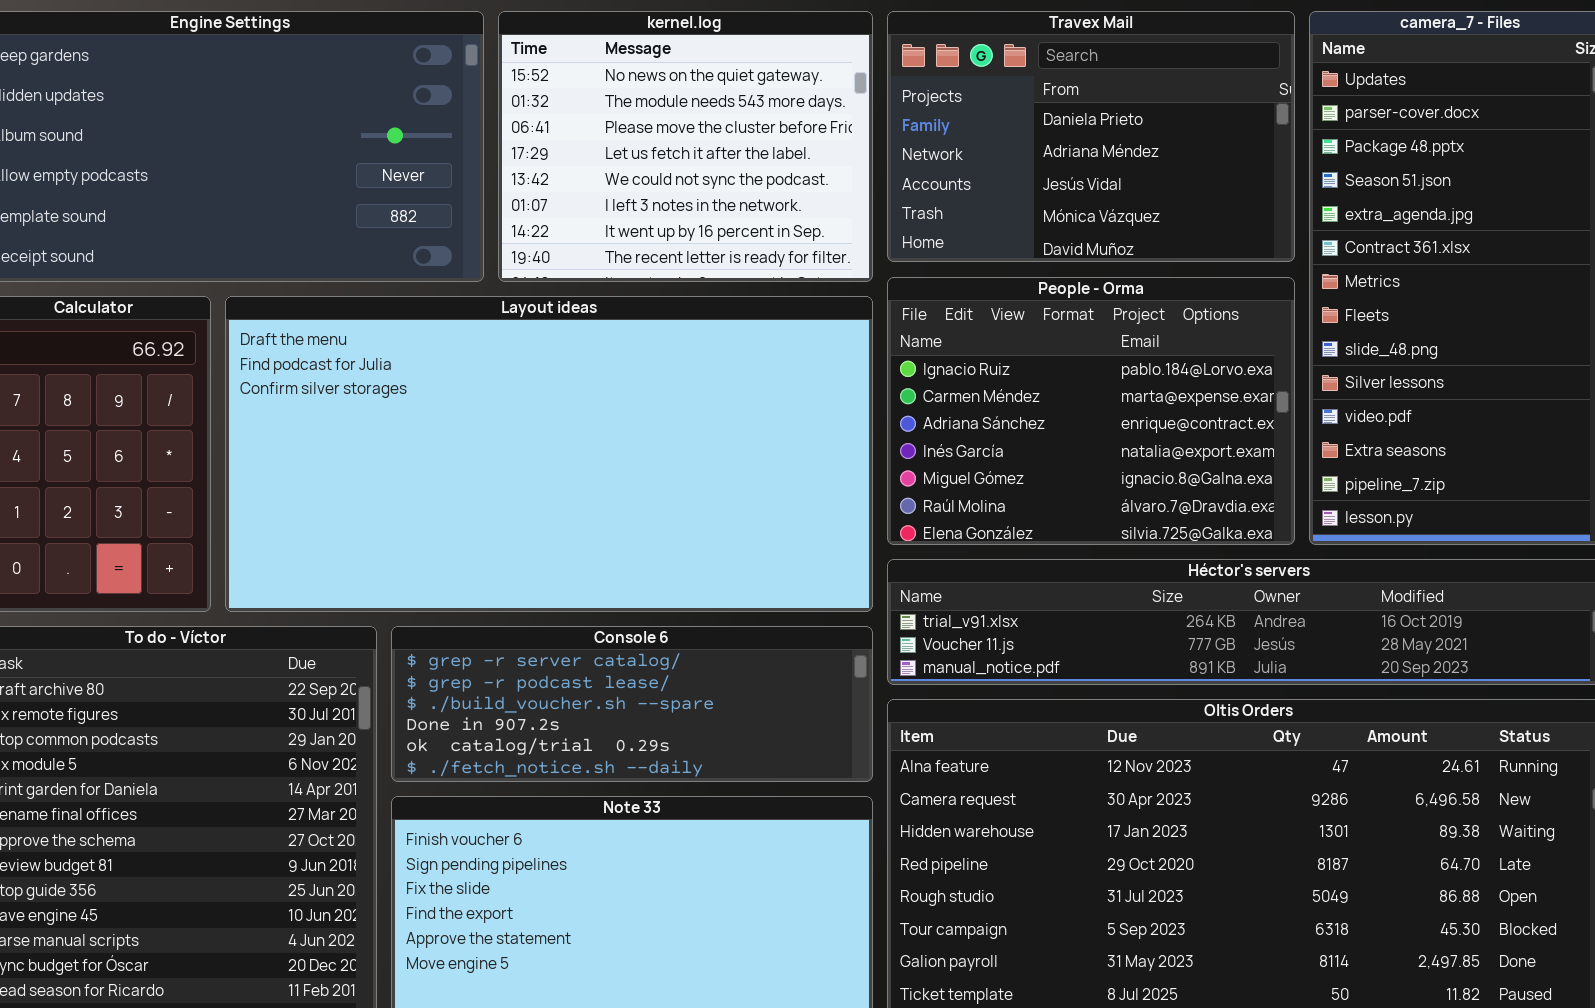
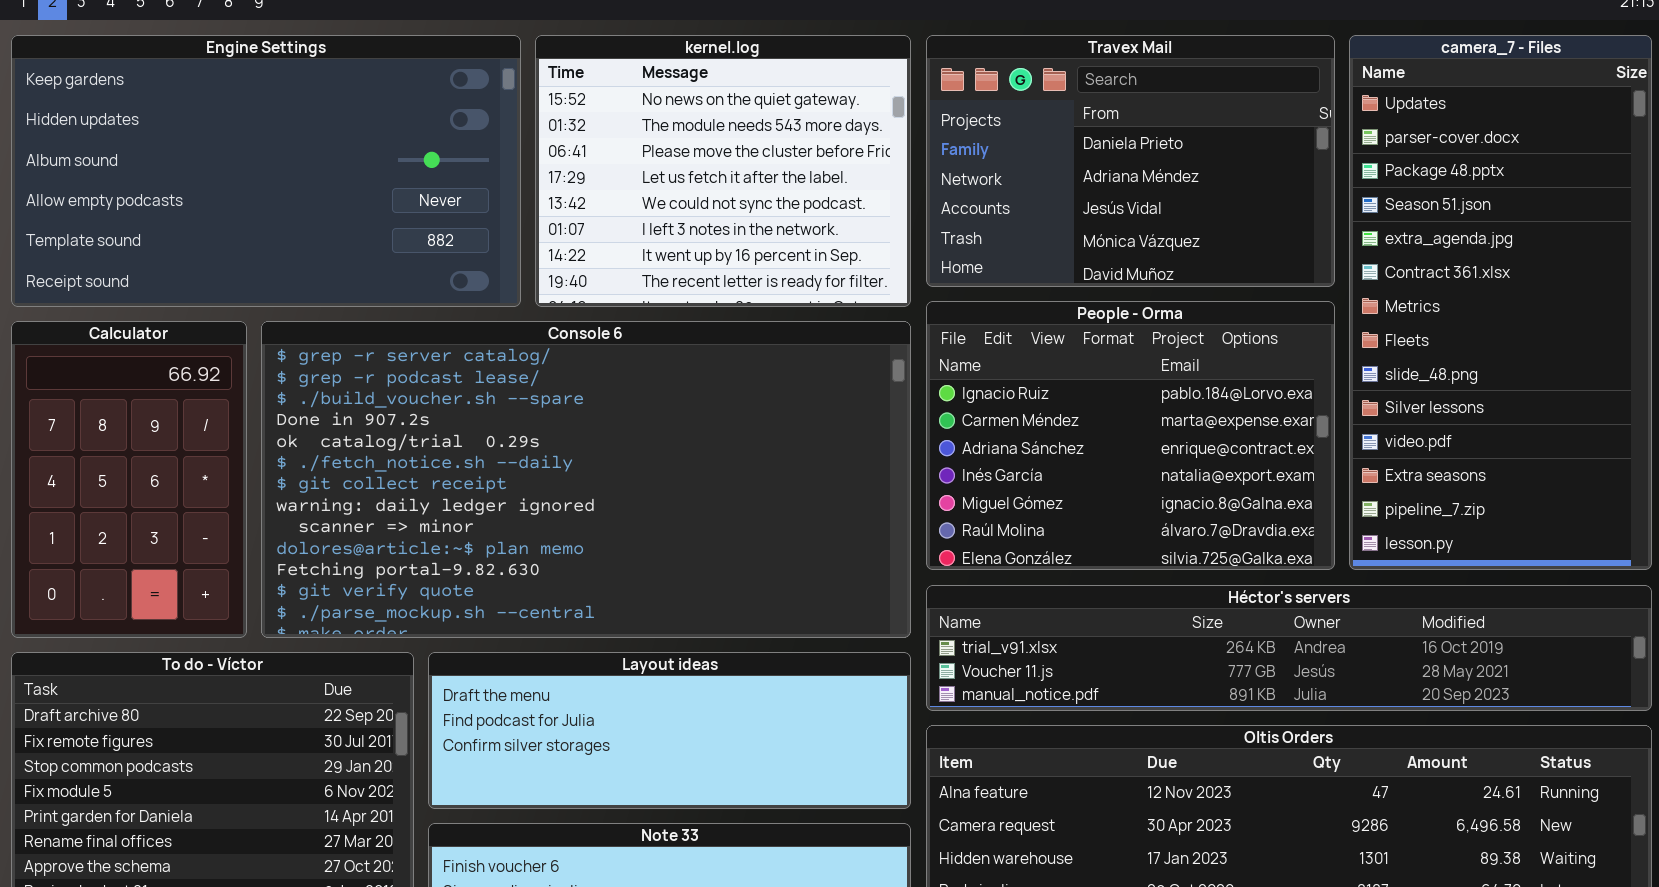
Layout ideas: [225,296,873,612] -> [428,652,911,809], moved, resized
Console 6: [391,626,873,782] -> [261,321,911,638], moved, resized

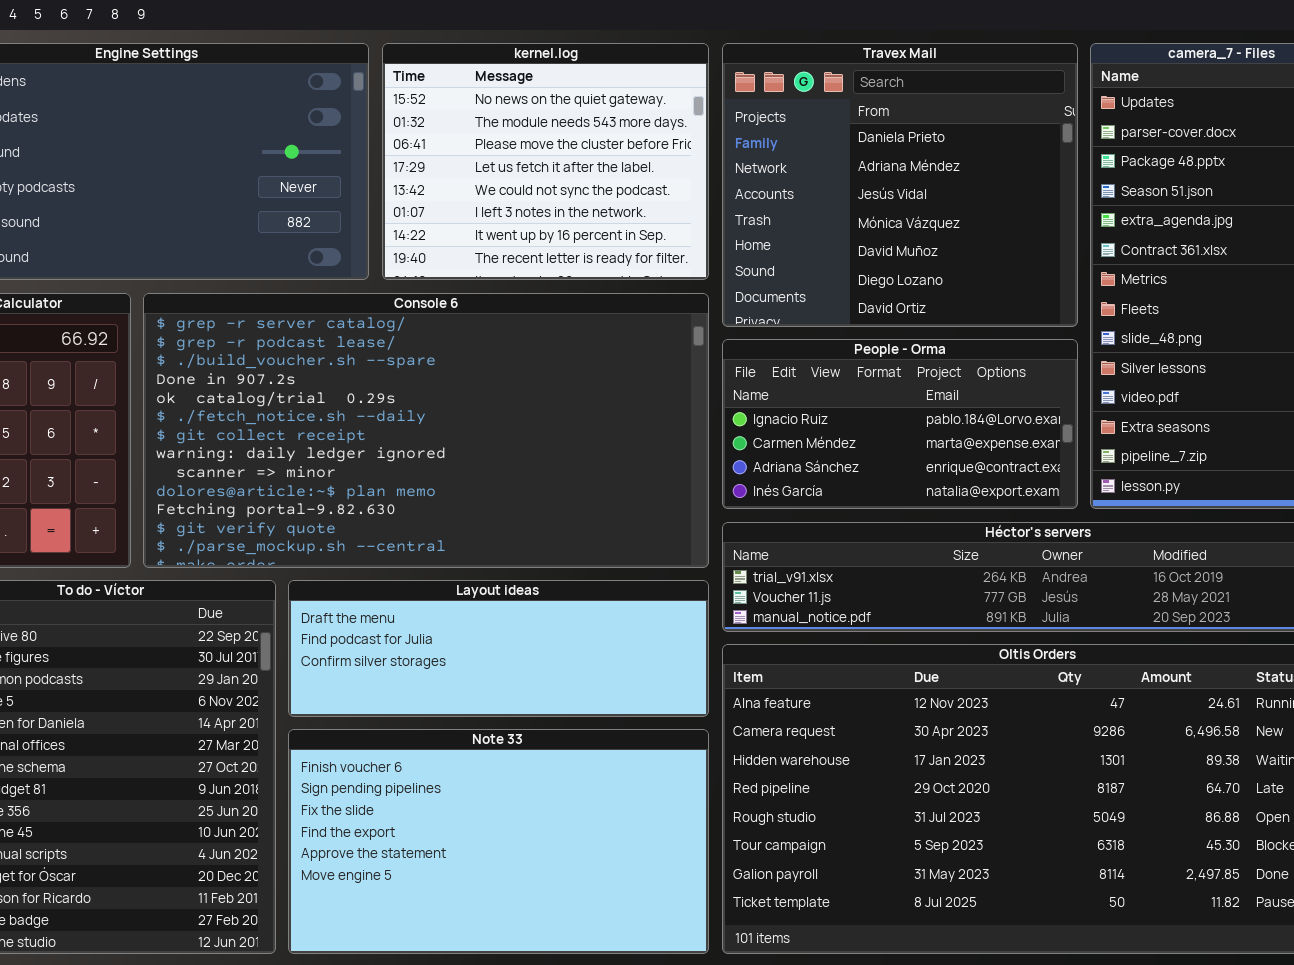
Travex Mail: [926,35,1335,287] -> [722,43,1078,327], resized
People - Orma: [926,301,1335,570] -> [722,339,1078,509], resized

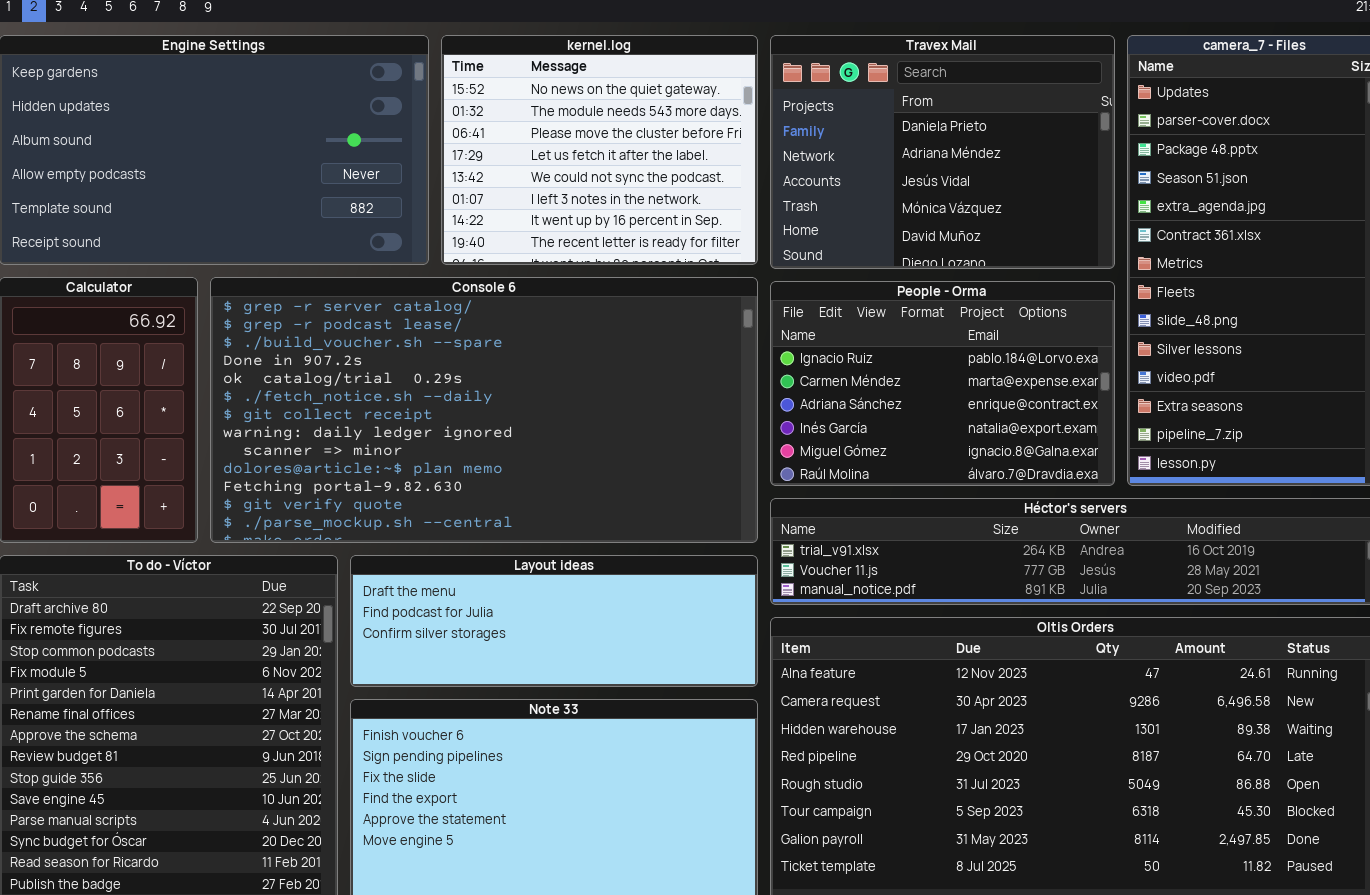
Travex Mail: [722,43,1078,327] -> [770,35,1115,269], resized
People - Orma: [722,339,1078,509] -> [770,281,1115,486], resized

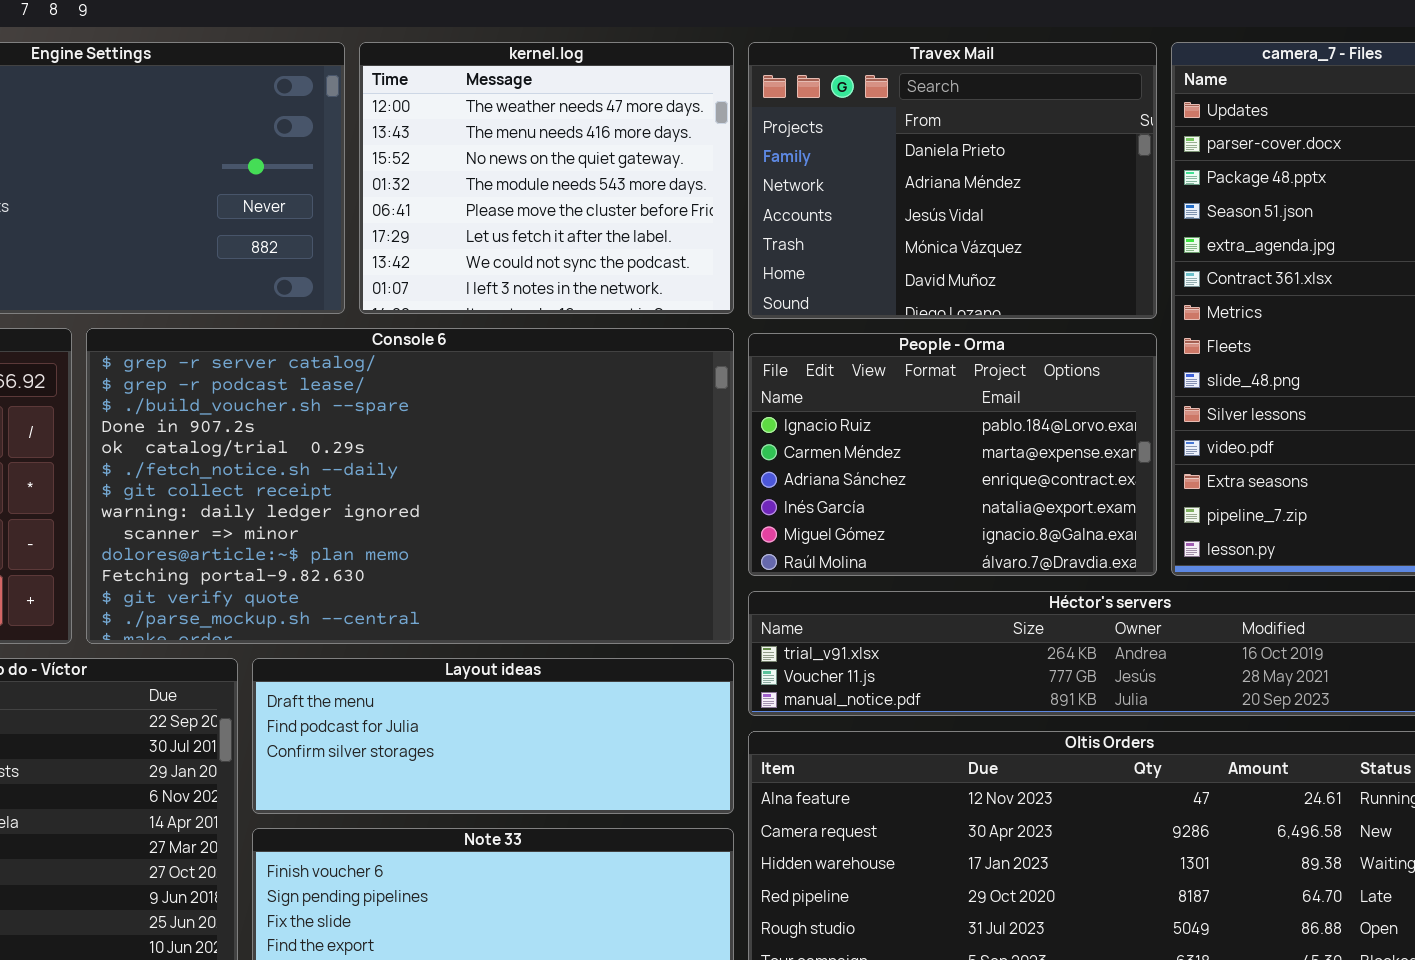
kernel.log: [441,35,758,265] -> [359,42,734,314], scrolled up 2 rows

